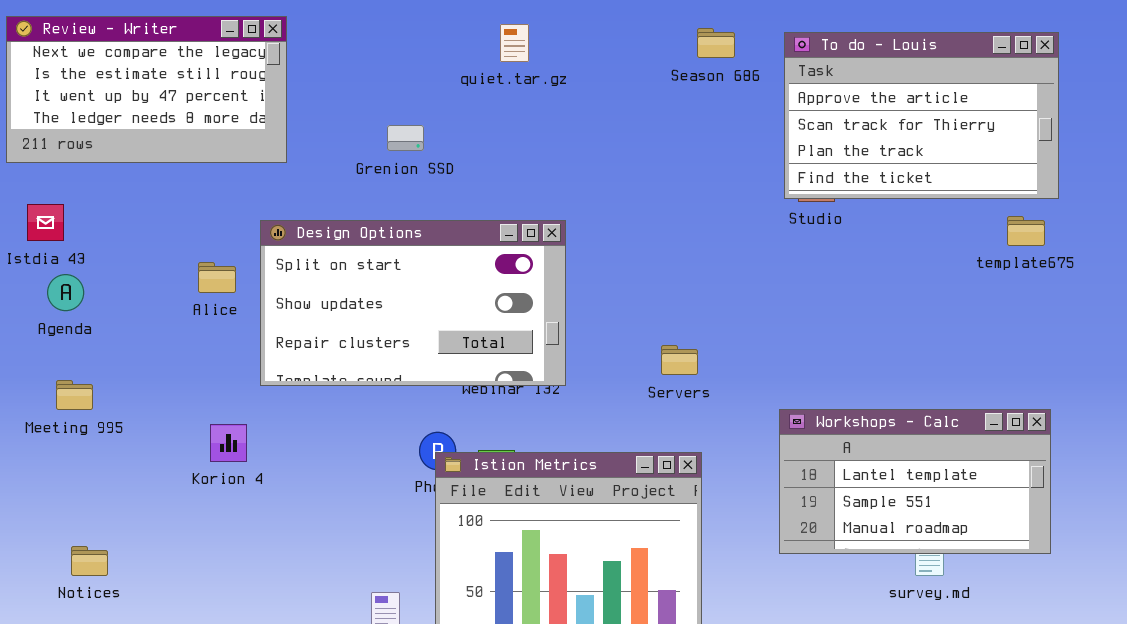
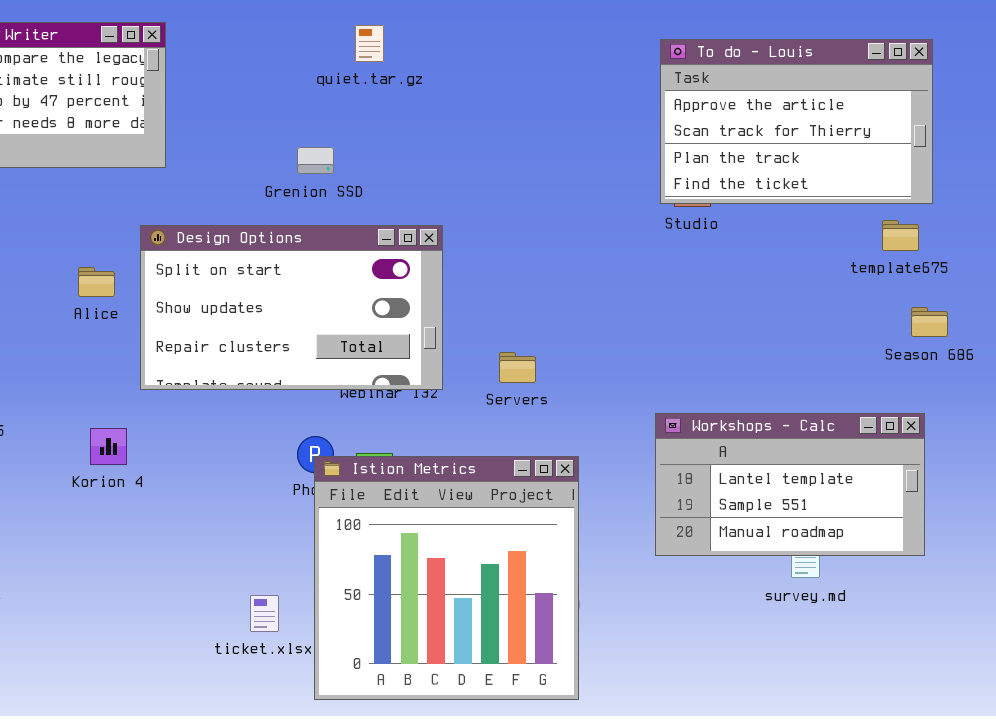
quiet.tar.gz: [500,24,529,62] -> [355,25,384,62], moved
Season 686: [697,28,735,58] -> [911,307,948,337], moved
Grenion SSD: [387,125,424,151] -> [297,147,334,174], moved
Servers: [661,345,698,375] -> [499,352,536,383], moved

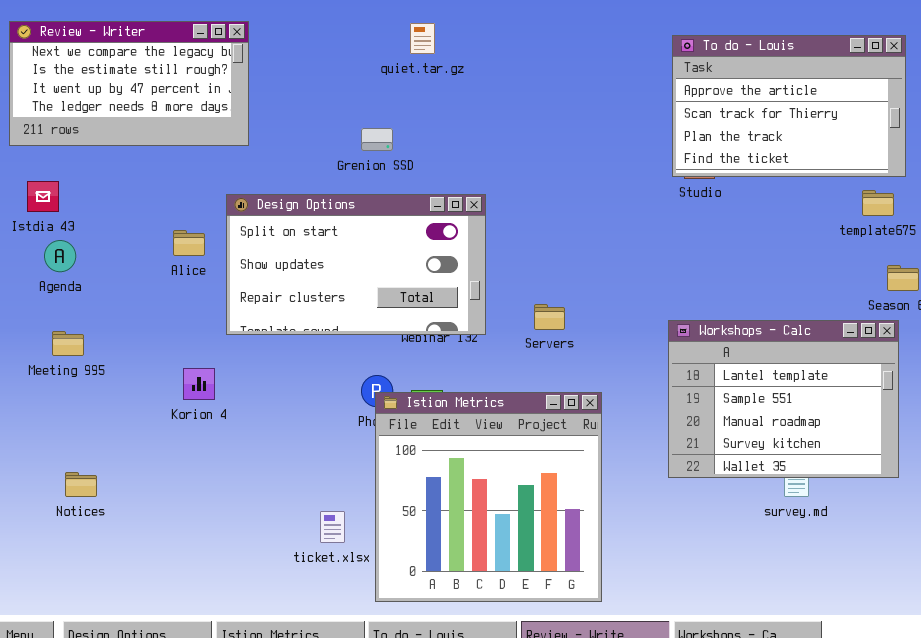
Workshops - Calc: [655,413,925,556] -> [668,320,899,478], resized

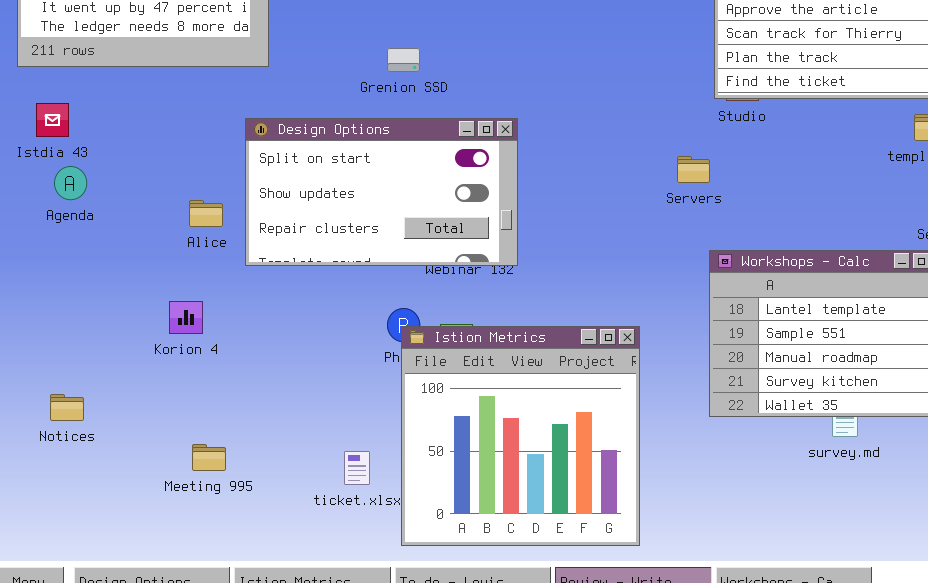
Alice: [173,230,205,256] -> [189,200,223,227], moved
Servers: [534,304,565,330] -> [677,156,710,183], moved
Meeting 995: [52,331,84,356] -> [192,444,226,471], moved
Korion 4: [183,368,215,400] -> [169,301,203,334], moved
Notices: [65,472,97,497] -> [50,394,84,421], moved

